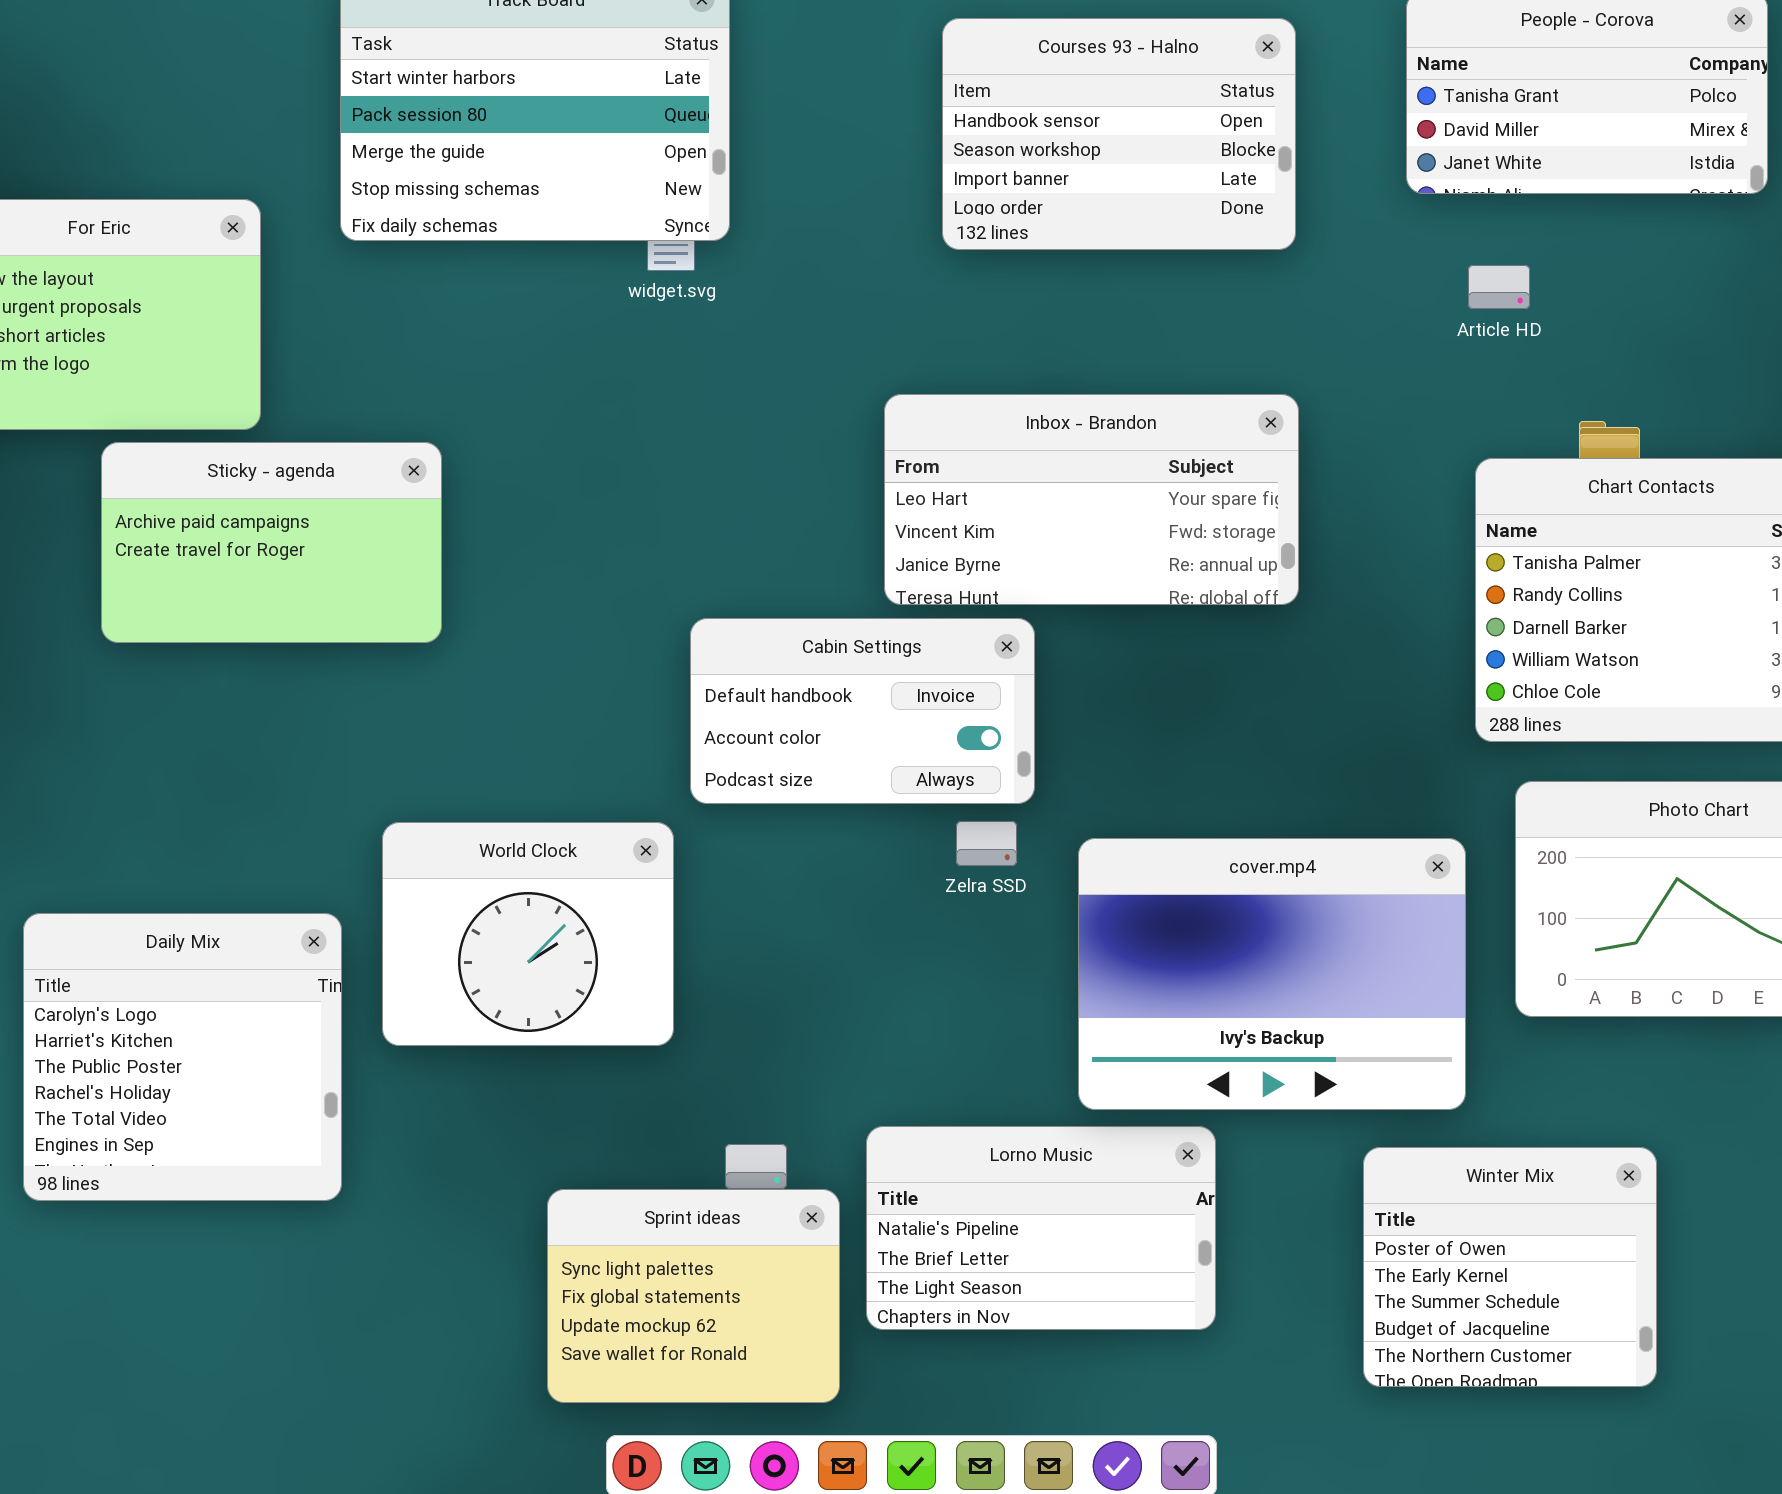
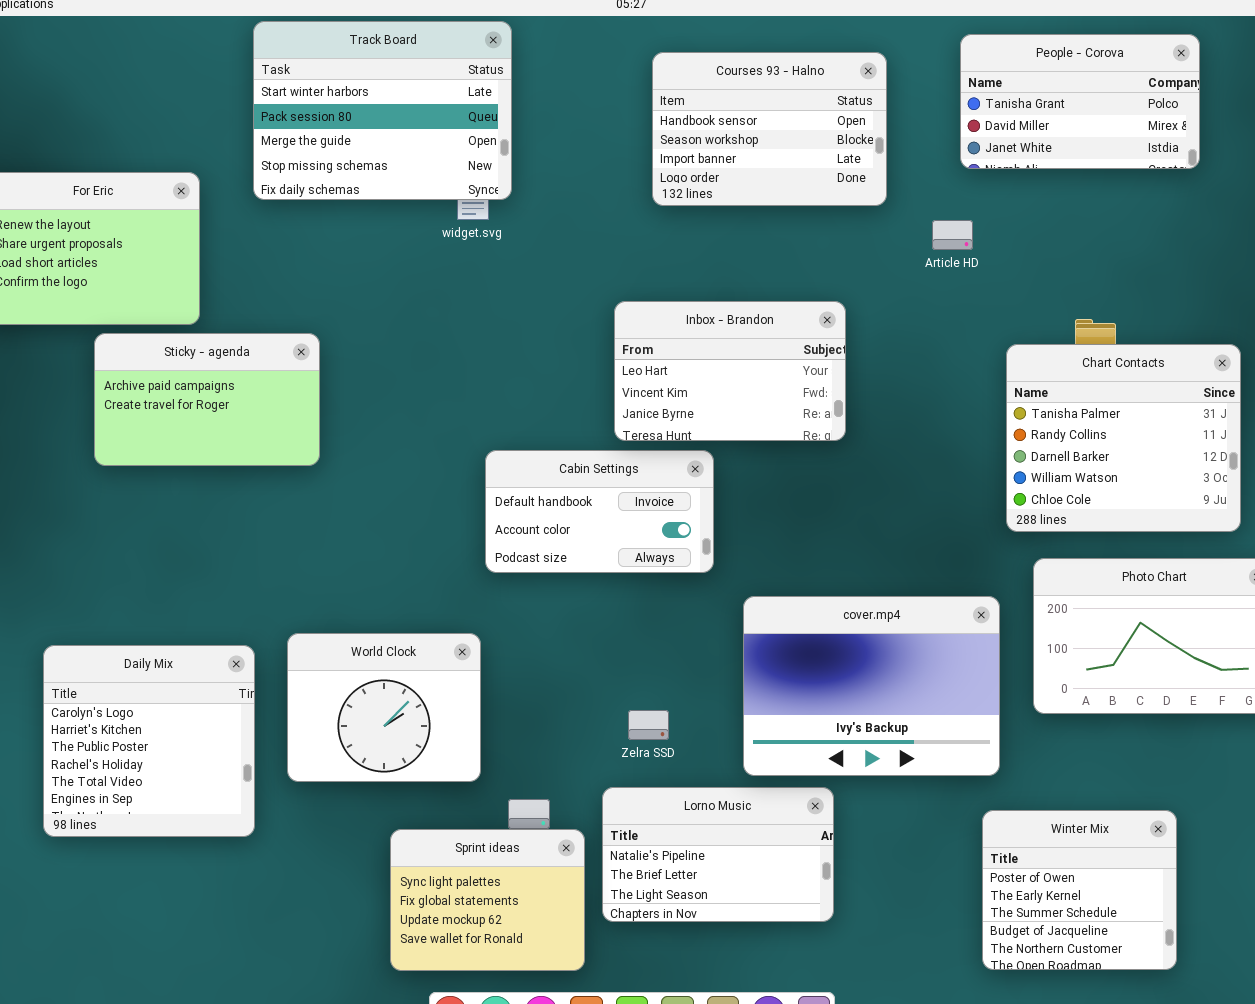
Article HD: [1468,265,1530,309] -> [932,220,973,250], moved
Inbox - Brandon: [884,394,1299,605] -> [614,301,846,441], resized
Zelra SSD: [956,821,1017,866] -> [628,710,669,740], moved
World Clock: [382,822,674,1046] -> [287,633,481,782], moved
Winter Mix: [1363,1147,1657,1387] -> [982,810,1177,970], moved

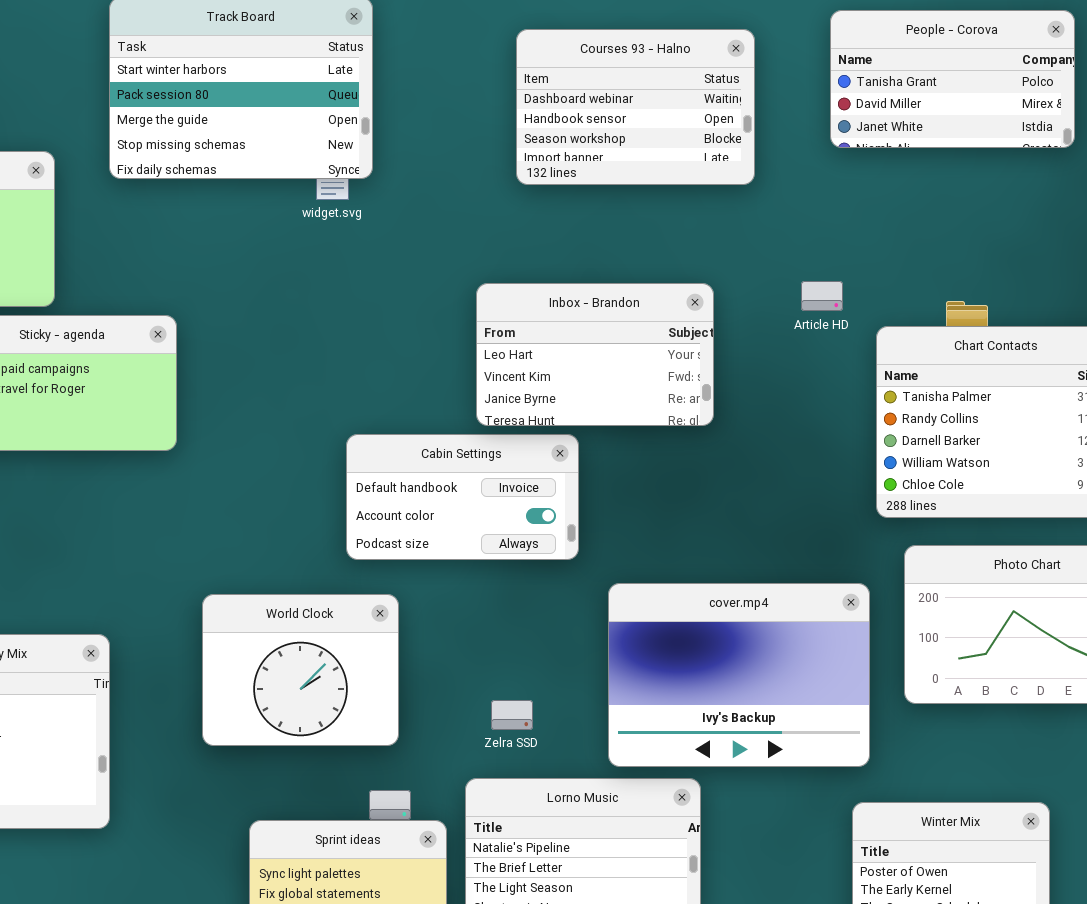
Courses 93 - Halno: [652,52,887,206] -> [516,29,755,185], scrolled up 1 row
Article HD: [932,220,973,250] -> [801,281,843,311], moved
World Clock: [287,633,481,782] -> [202,594,399,746], moved

